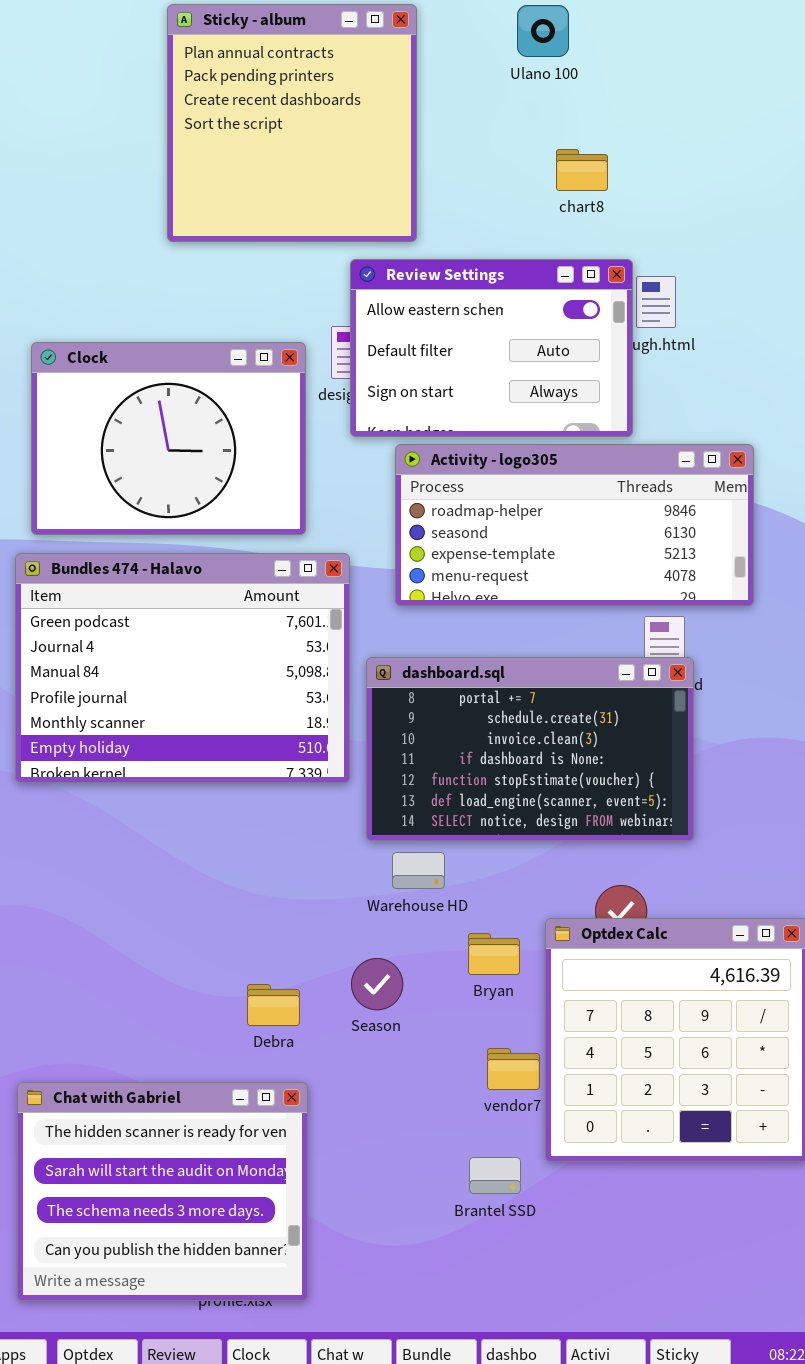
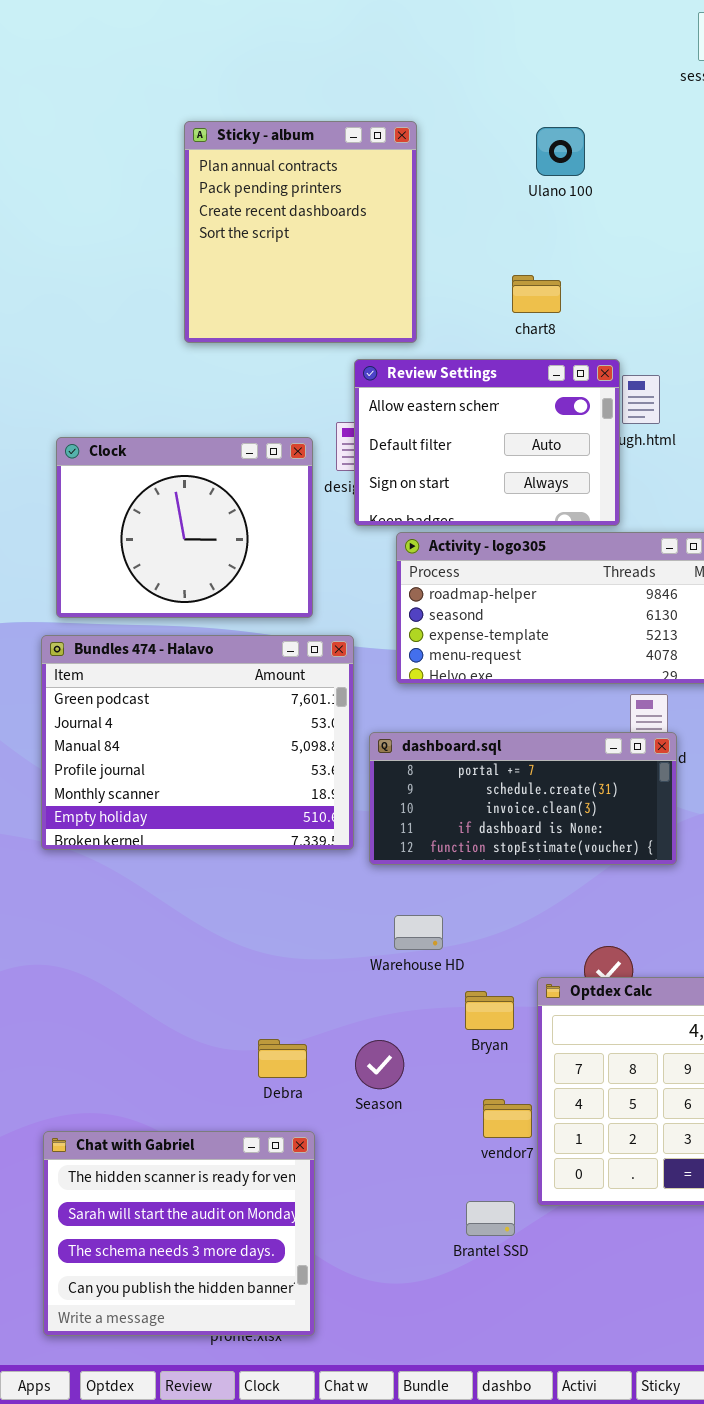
Ulano 100: [517,5,569,57] -> [536,127,585,176], moved
chart8: [556,149,608,191] -> [512,275,561,313], moved
dashboard.sql: [366,657,694,841] -> [369,732,677,865], resized
Season: [351,958,403,1010] -> [355,1040,404,1089], moved

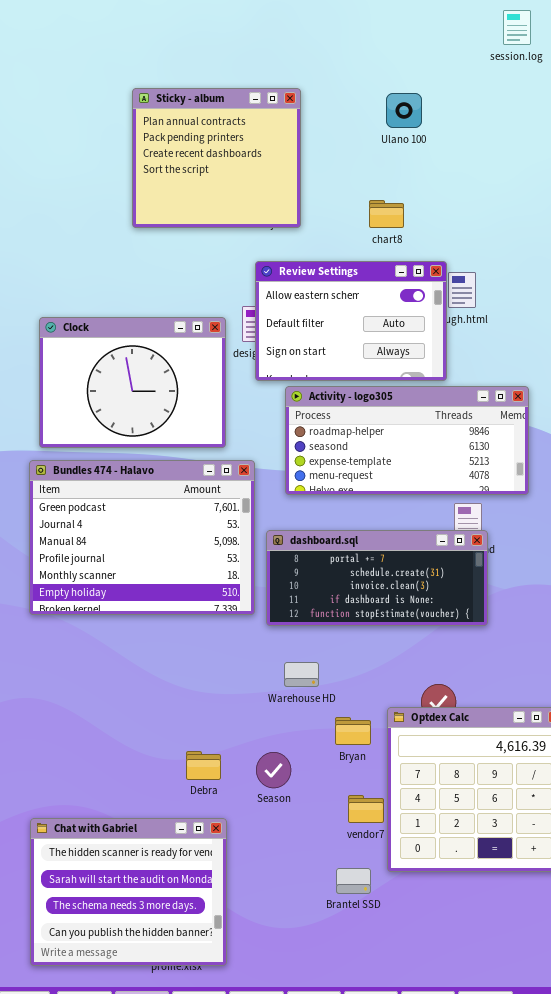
Sticky - album: [184,121,417,343] -> [132,88,301,228], resized

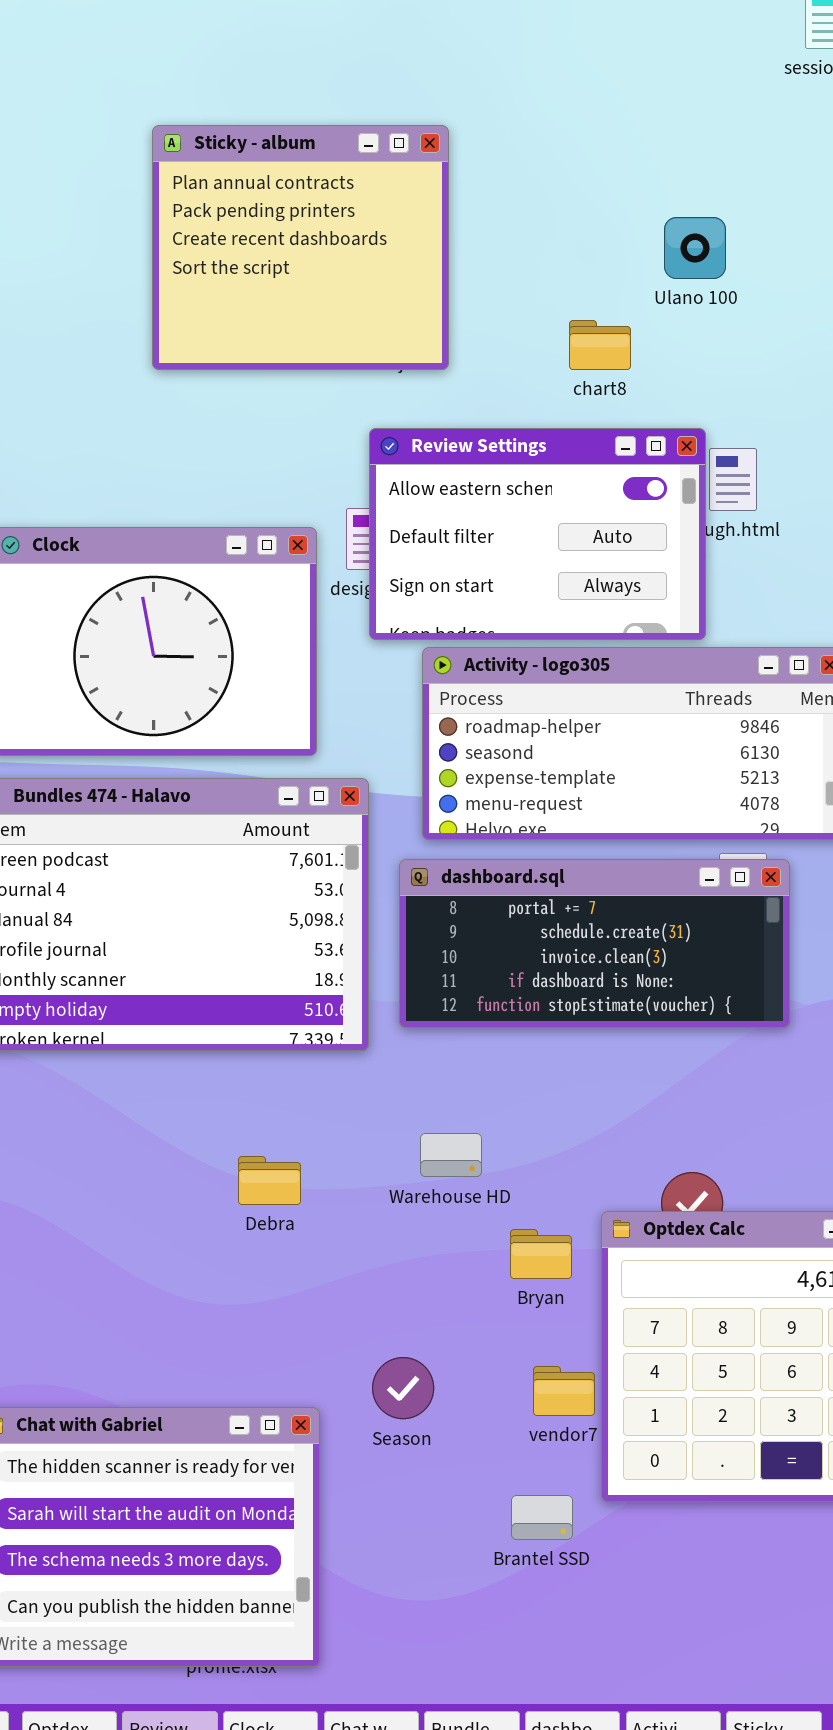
Ulano 100: [386,93,422,128] -> [664,217,726,279], moved
dashboard.sql: [266,530,488,626] -> [399,859,790,1028], moved
Debra: [186,751,221,780] -> [238,1156,301,1205], moved
Season: [256,752,291,788] -> [372,1357,434,1419], moved

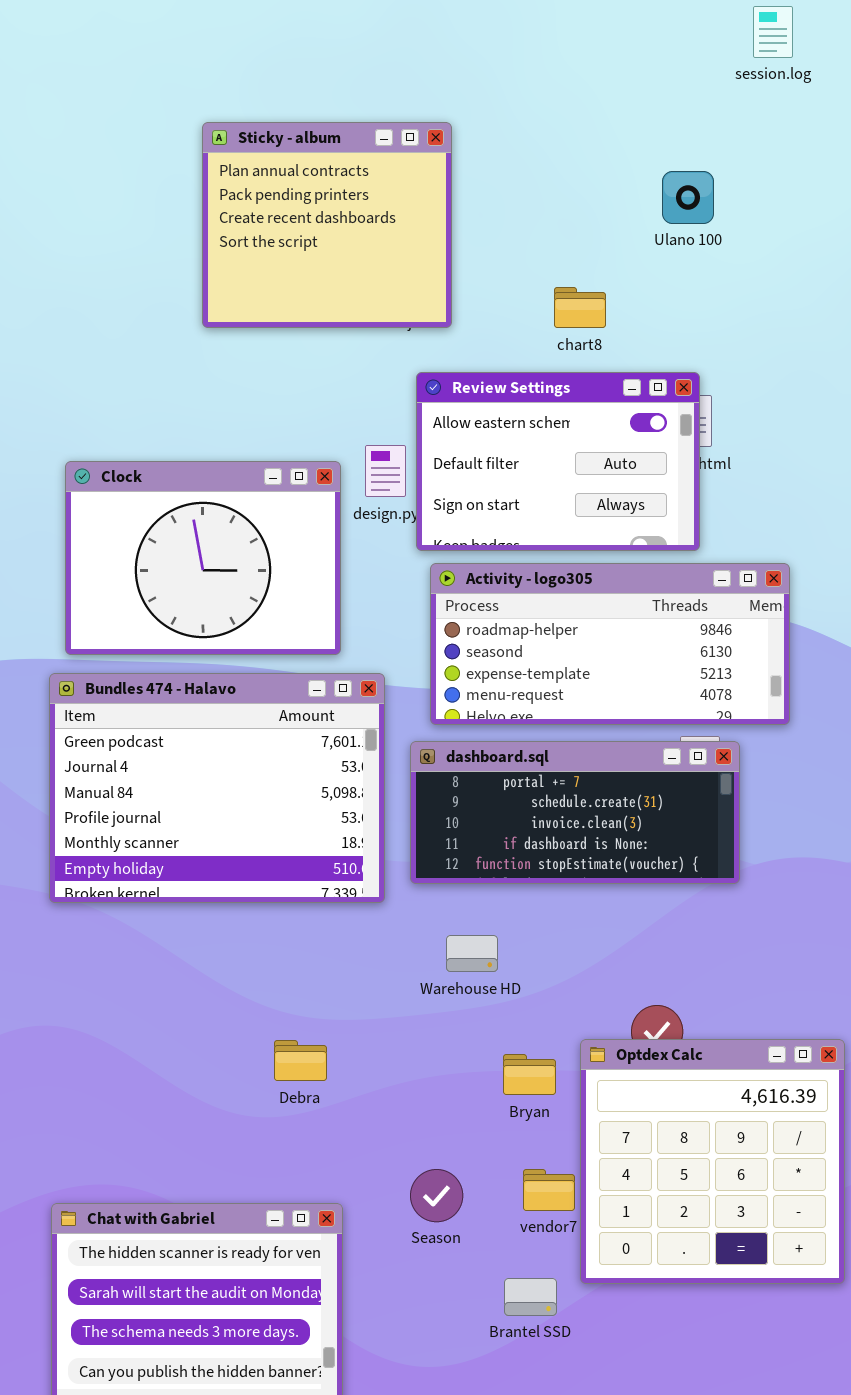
Ulano 100: [664,217,726,279] -> [662,171,714,224], moved
Review Settings: [369,428,706,640] -> [416,372,700,551], moved
Warehouse HD: [420,1133,482,1177] -> [446,935,498,972], moved
Debra: [238,1156,301,1205] -> [274,1040,327,1081], moved
Season: [372,1357,434,1419] -> [410,1169,463,1222], moved

